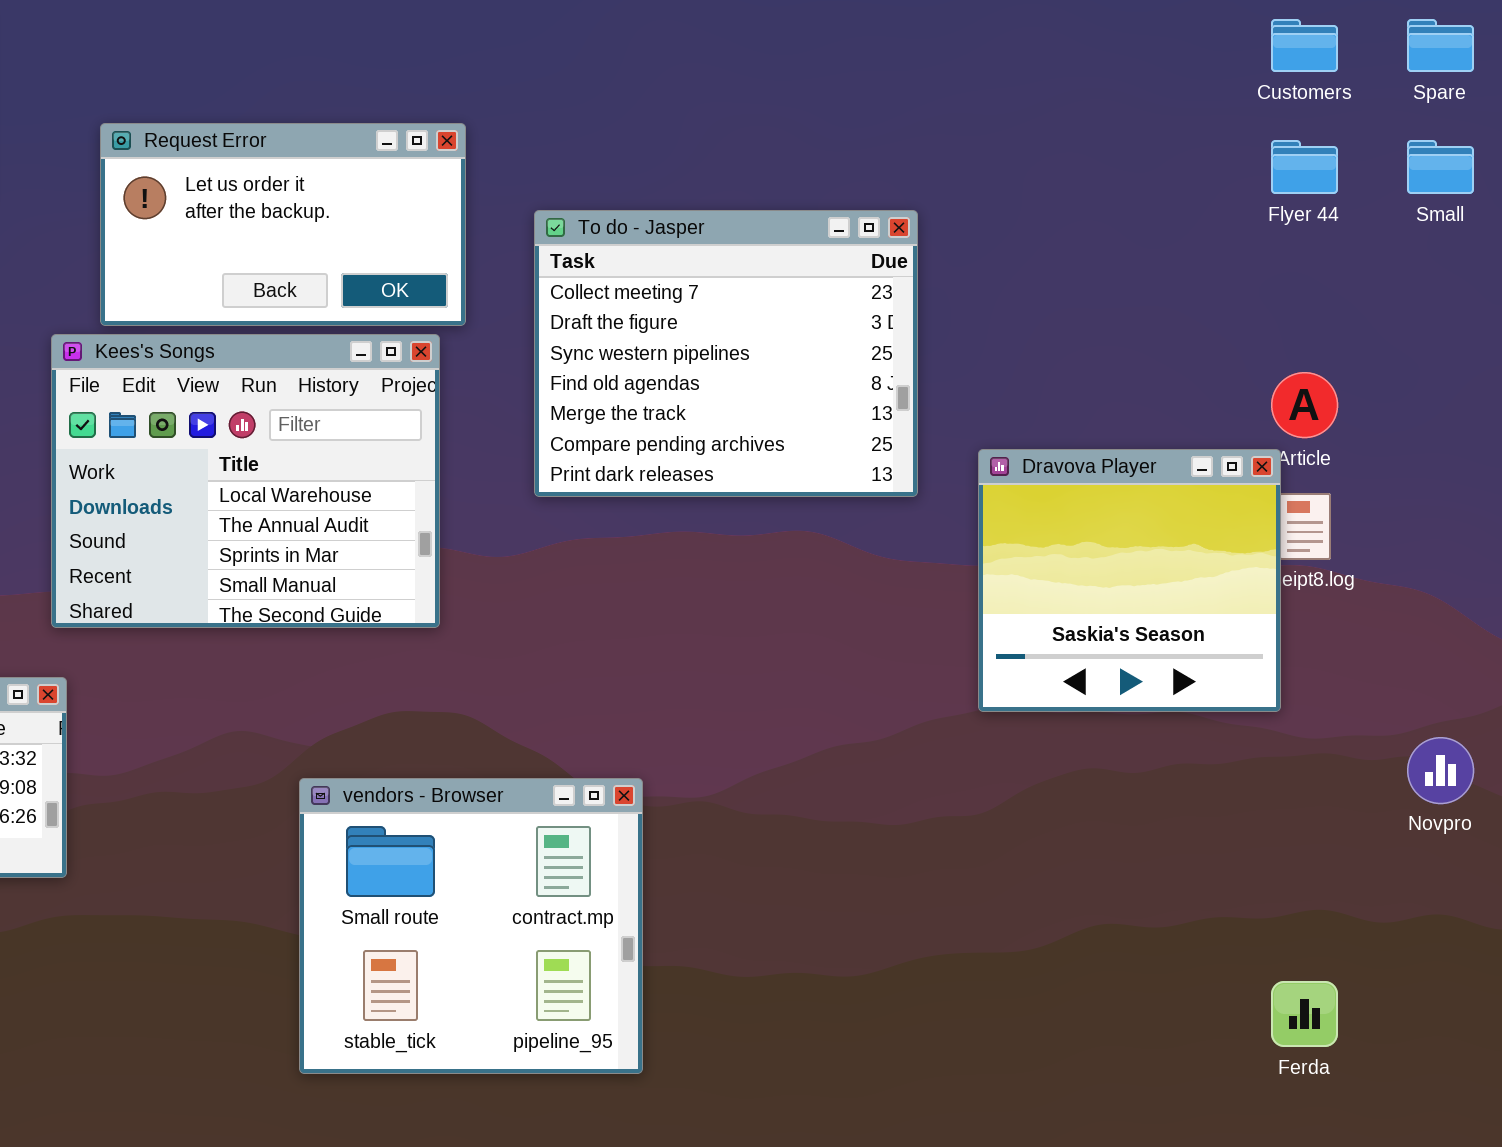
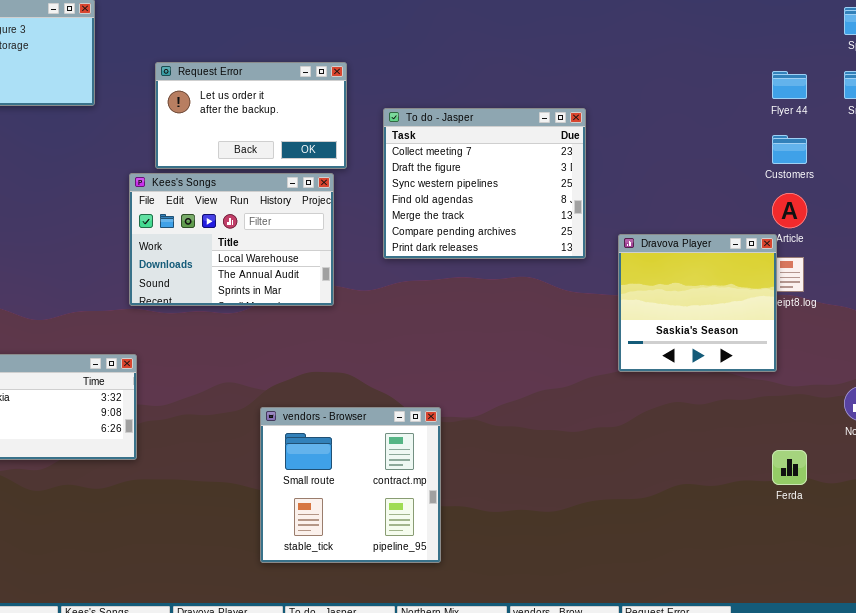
Customers: [1271,19,1338,72] -> [772,135,807,164], moved
Kees's Songs: [51,334,440,628] -> [129,173,334,306], resized
Ferda: [1271,981,1338,1047] -> [772,450,807,485], moved

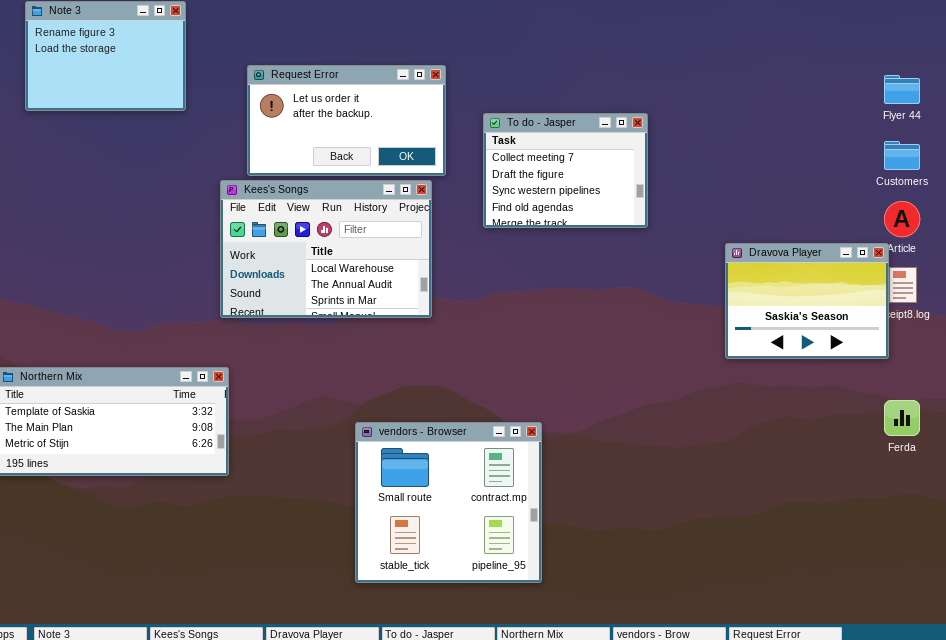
To do - Jasper: [383,108,586,259] -> [483,113,648,228], resized
Dravova Player: [618,234,777,372] -> [725,243,889,359], resized
Ferda: [772,450,807,485] -> [884,400,920,436], moved

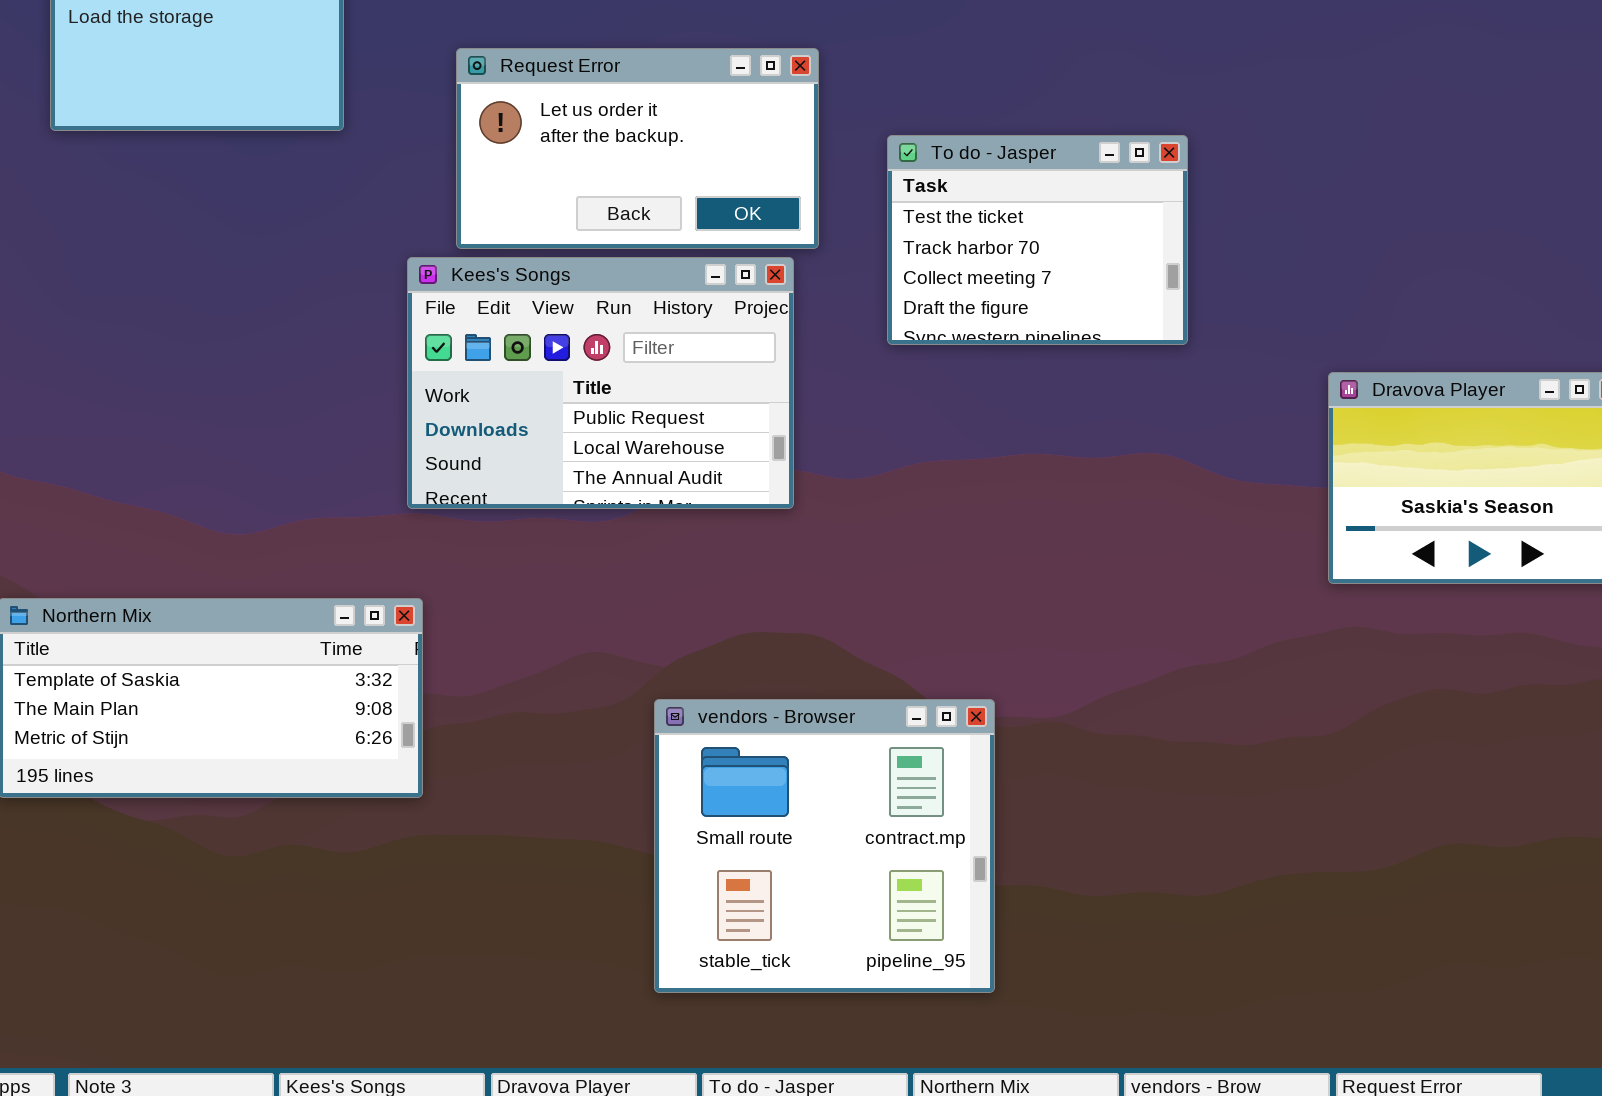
To do - Jasper: [483,113,648,228] -> [887,135,1188,345], scrolled up 2 rows
Kees's Songs: [220,180,432,318] -> [407,257,794,509], scrolled up 1 row

